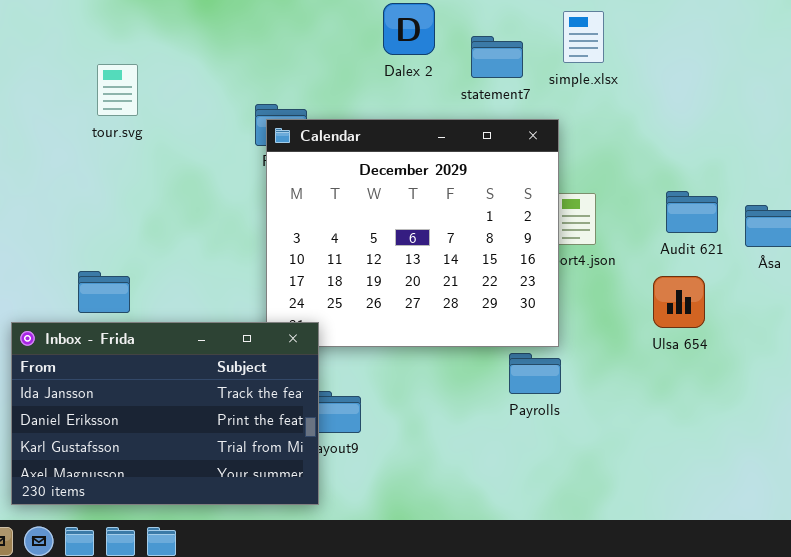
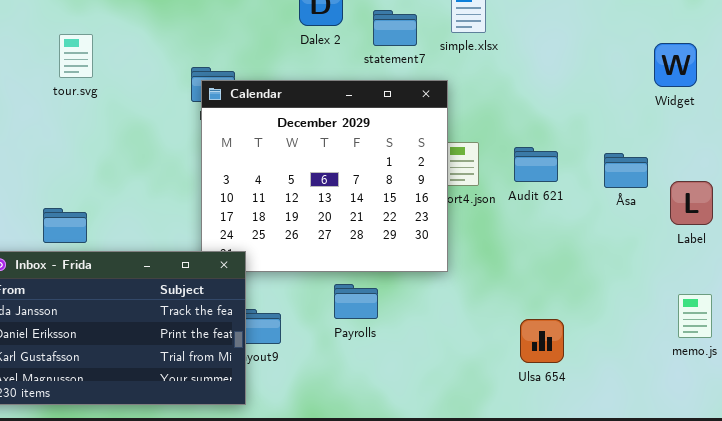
Audit 621: [666,191,718,233] -> [514,147,558,182], moved
Ulsa 654: [653,276,705,328] -> [520,319,564,363], moved
Payrolls: [509,353,561,394] -> [334,284,378,319], moved

